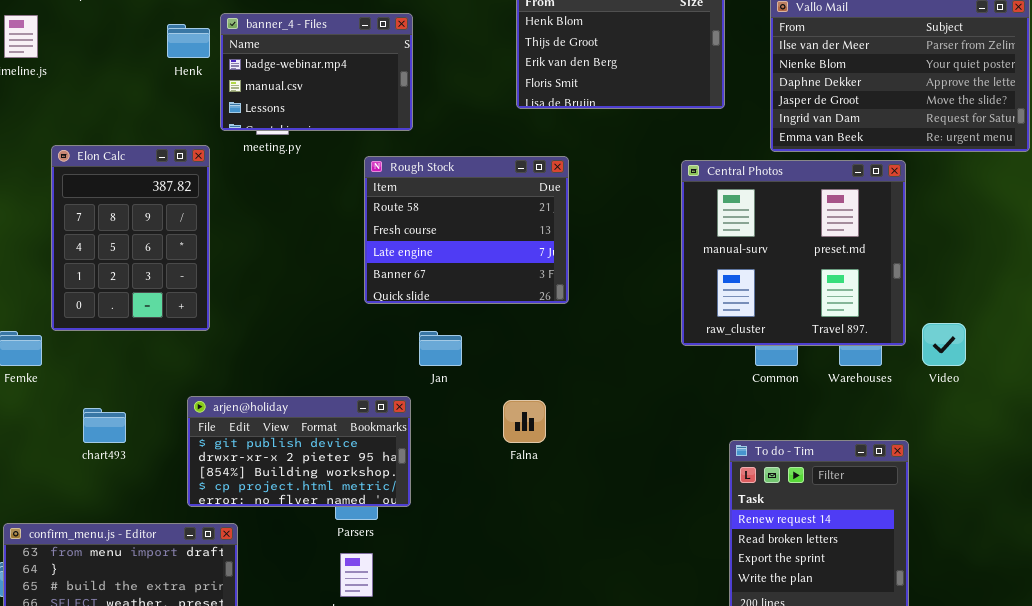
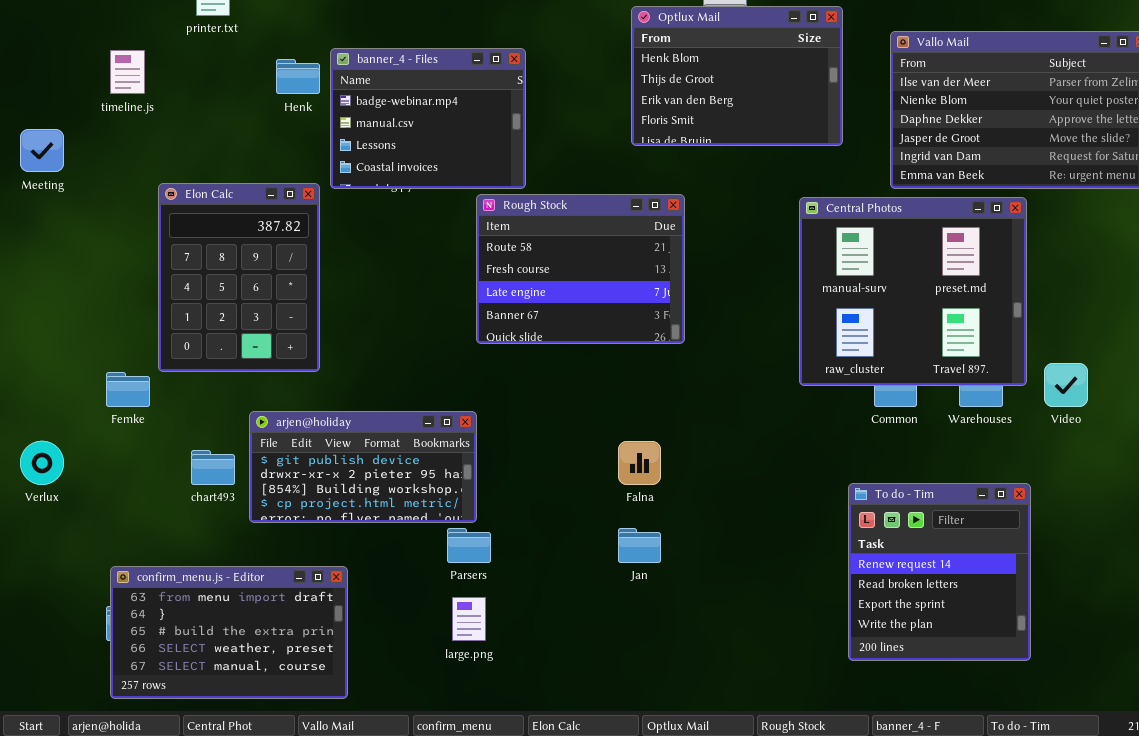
banner_4 - Files: [220,13,413,131] -> [330,48,526,189], resized
Jan: [419,331,462,366] -> [618,528,661,563], moved
arjen@holiday: [187,396,411,507] -> [249,411,477,523], moved

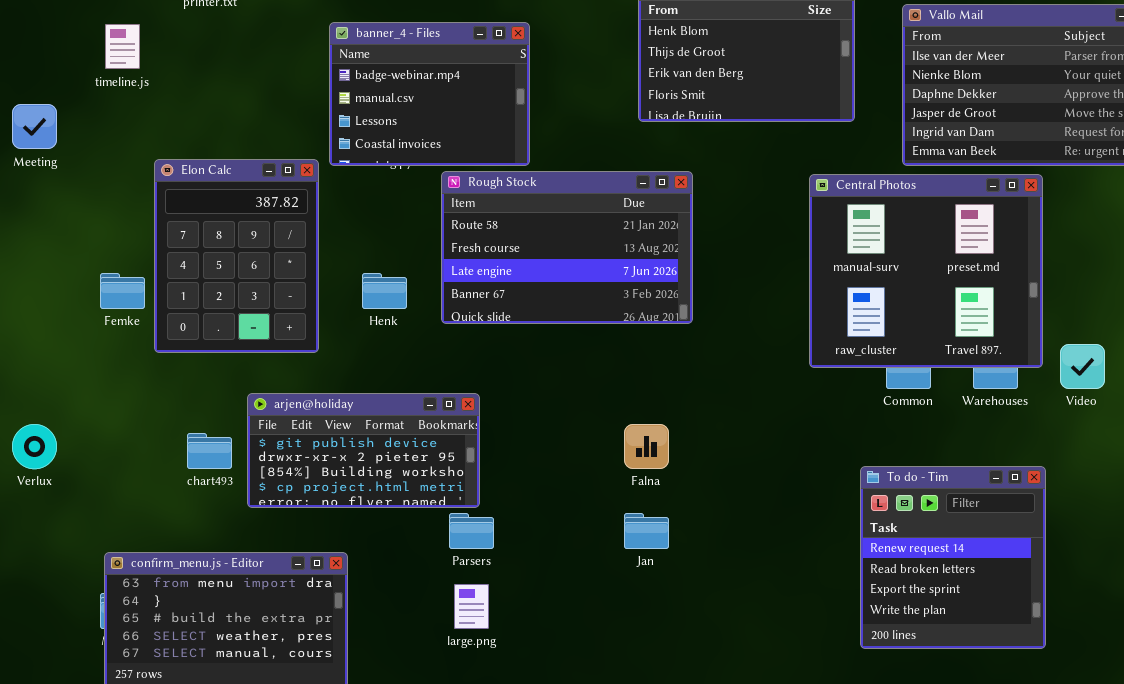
Henk: [276,59,320,94] -> [362,273,407,309], moved
Rough Stock: [476,194,685,344] -> [441,171,693,324], resized
Femke: [106,372,150,407] -> [100,273,145,309], moved

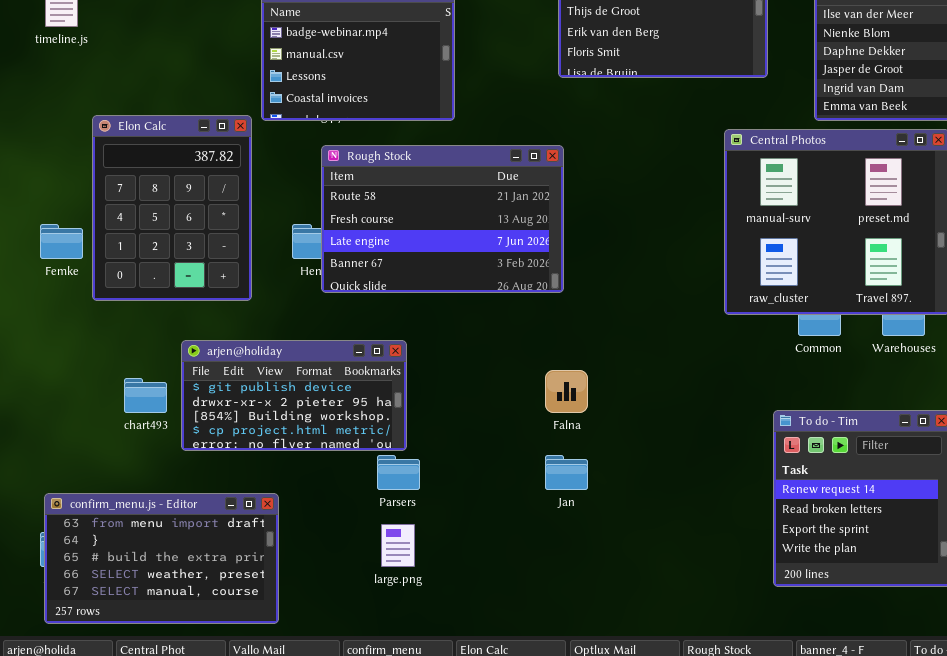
Rough Stock: [441,171,693,324] -> [321,145,564,293], moved

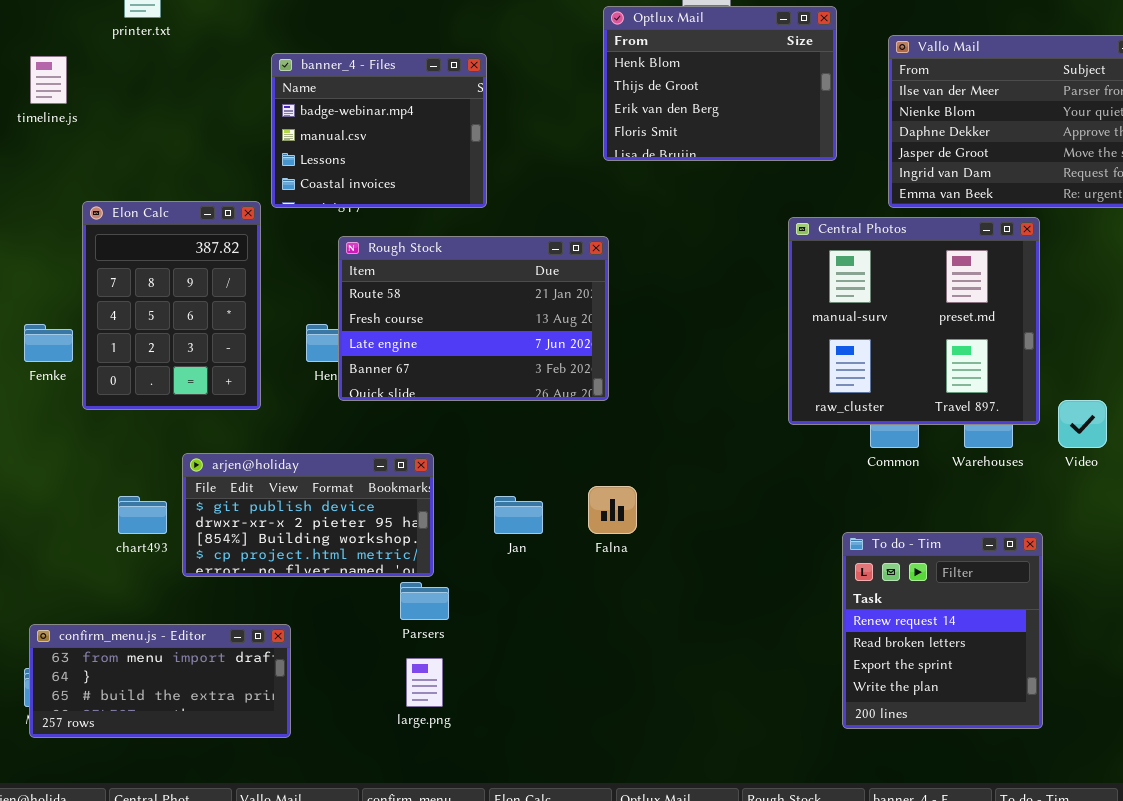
Jan: [545,455,588,490] -> [494,496,543,534], moved
confirm_menu.js - Editor: [44,493,279,624] -> [29,624,291,738], resized

